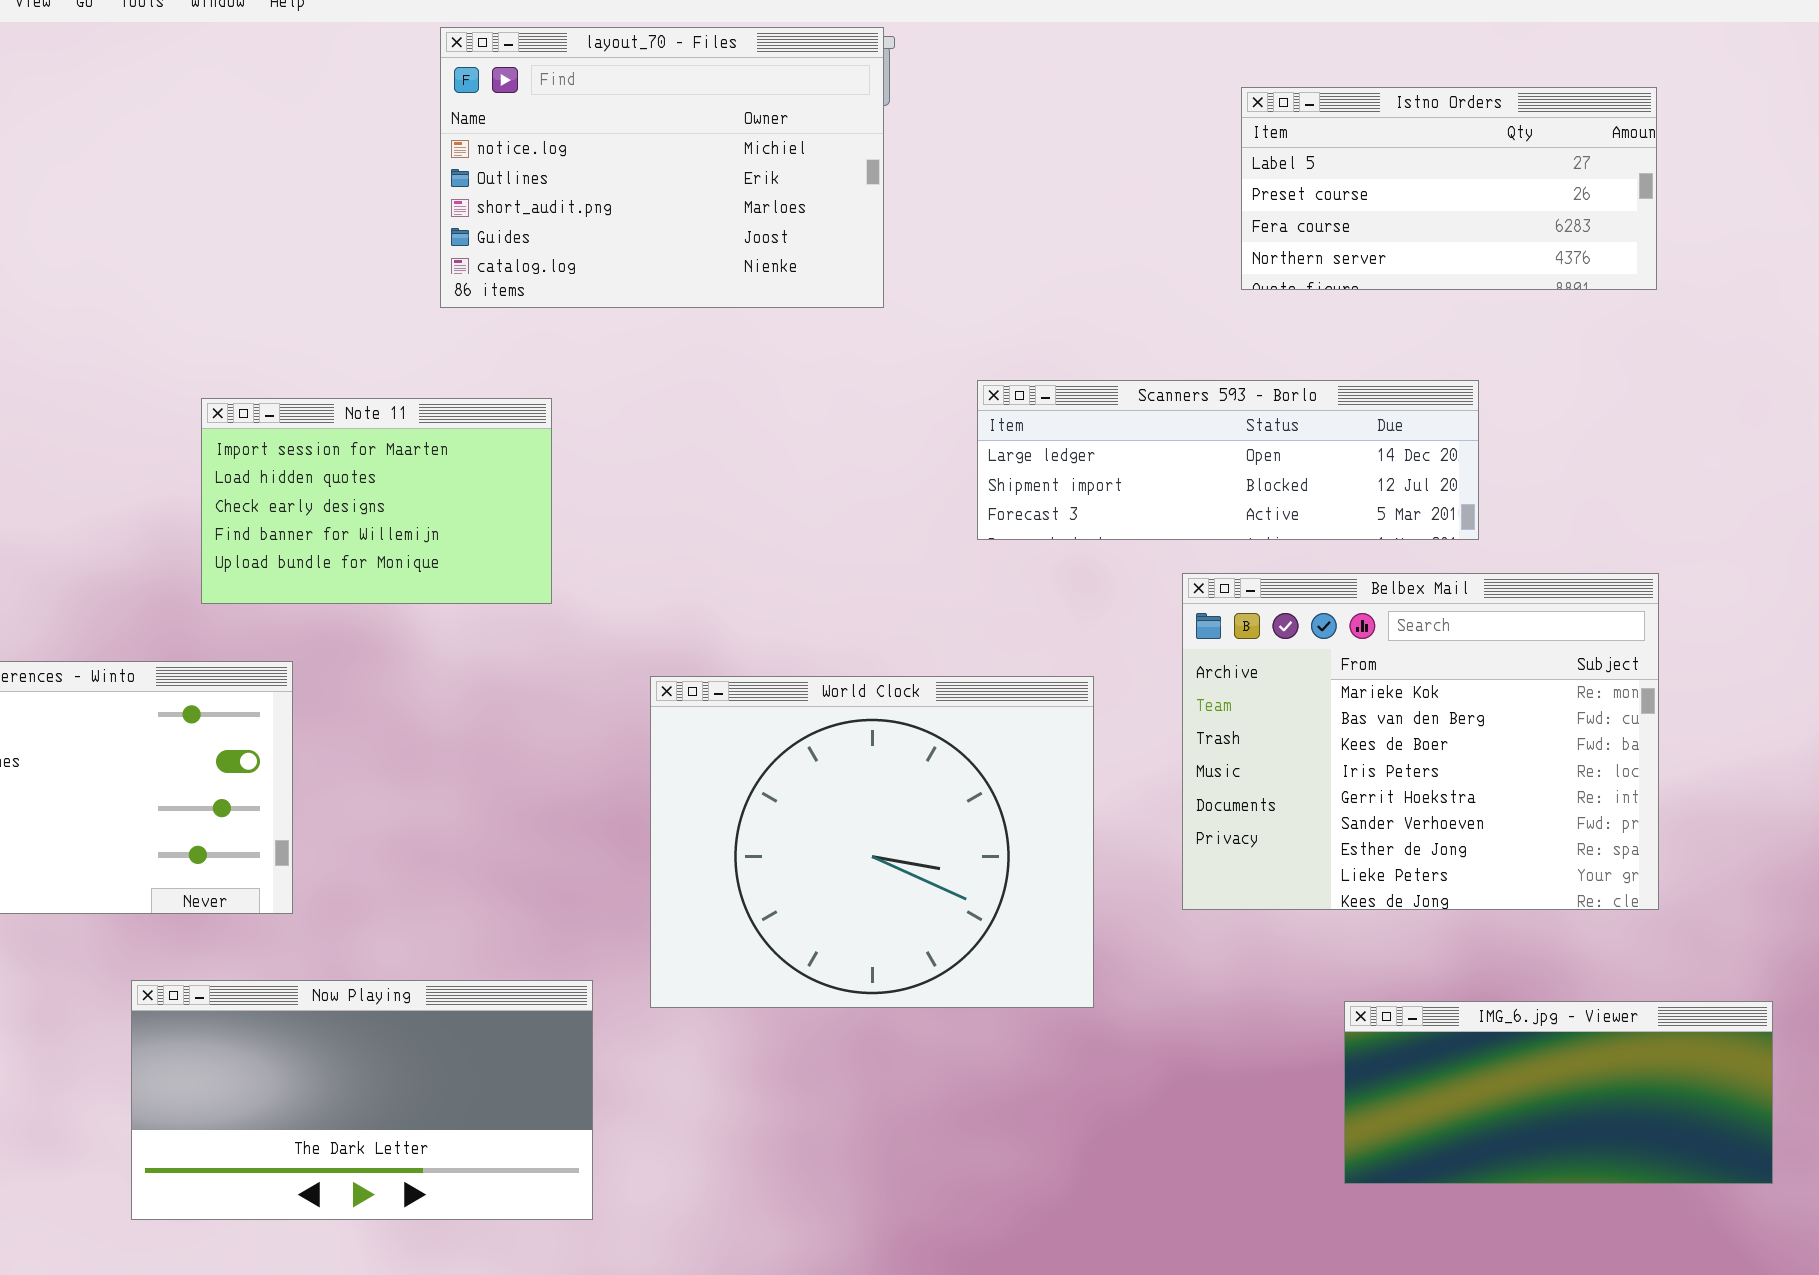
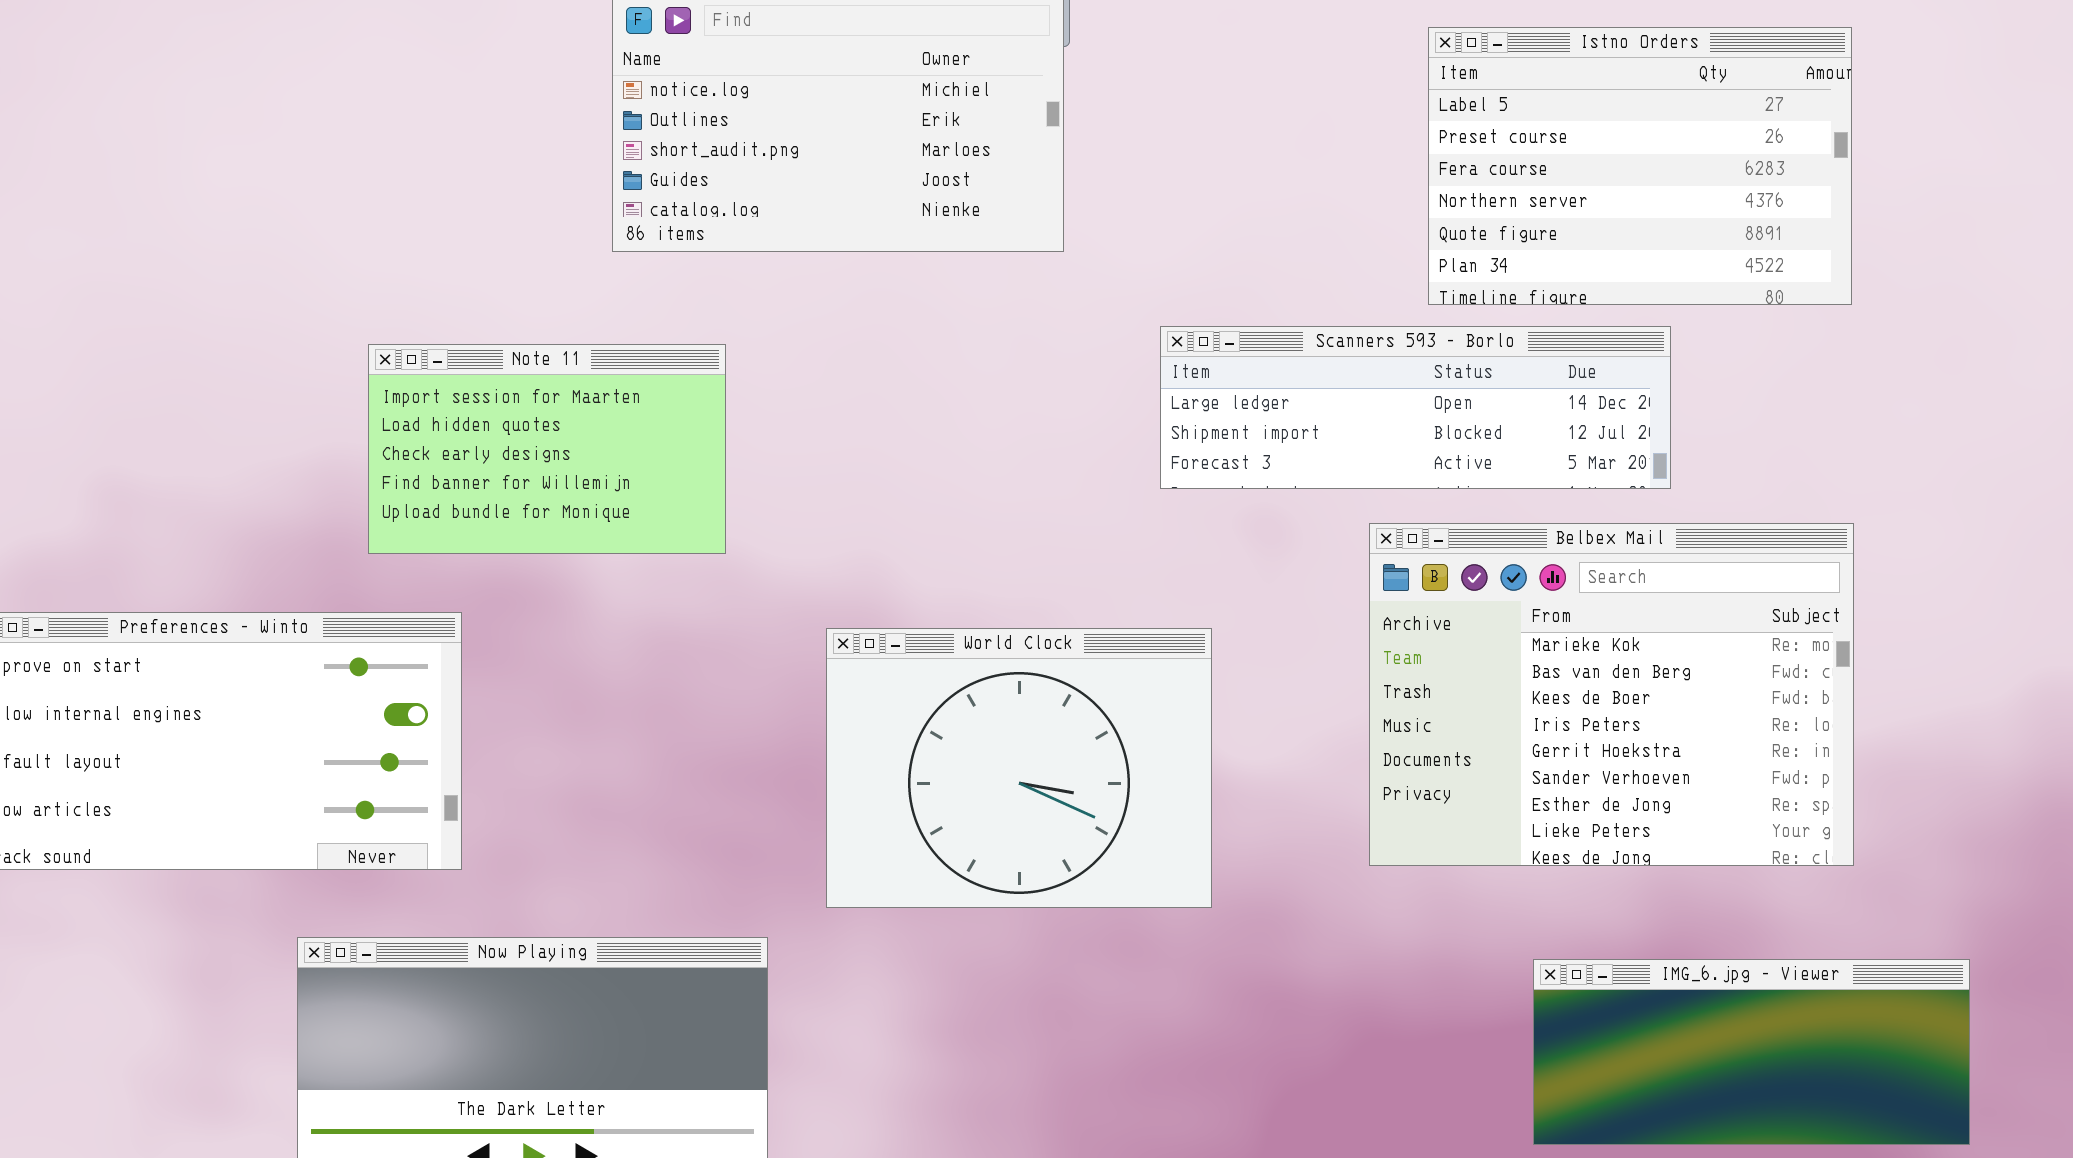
Istno Orders: [1241,87,1657,290] -> [1428,27,1852,305], resized
World Clock: [650,676,1094,1008] -> [826,628,1212,908], resized

